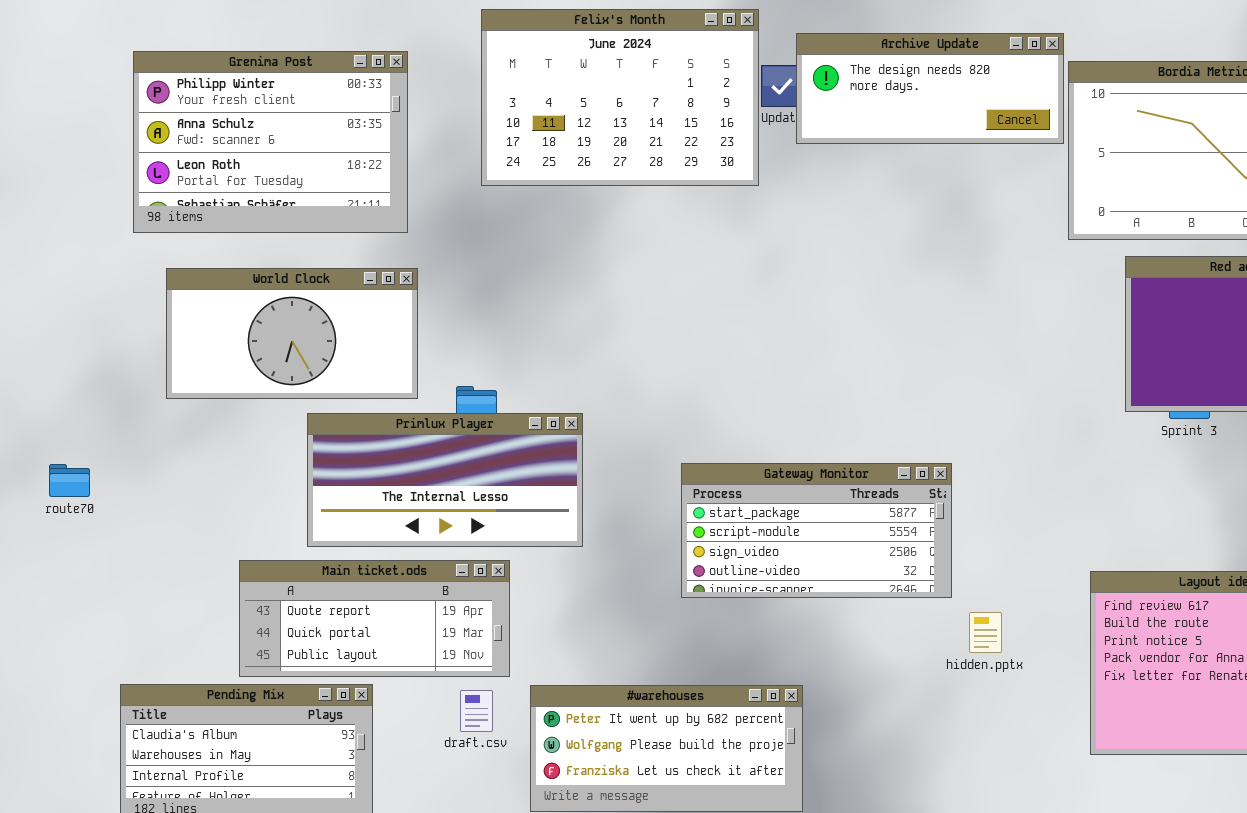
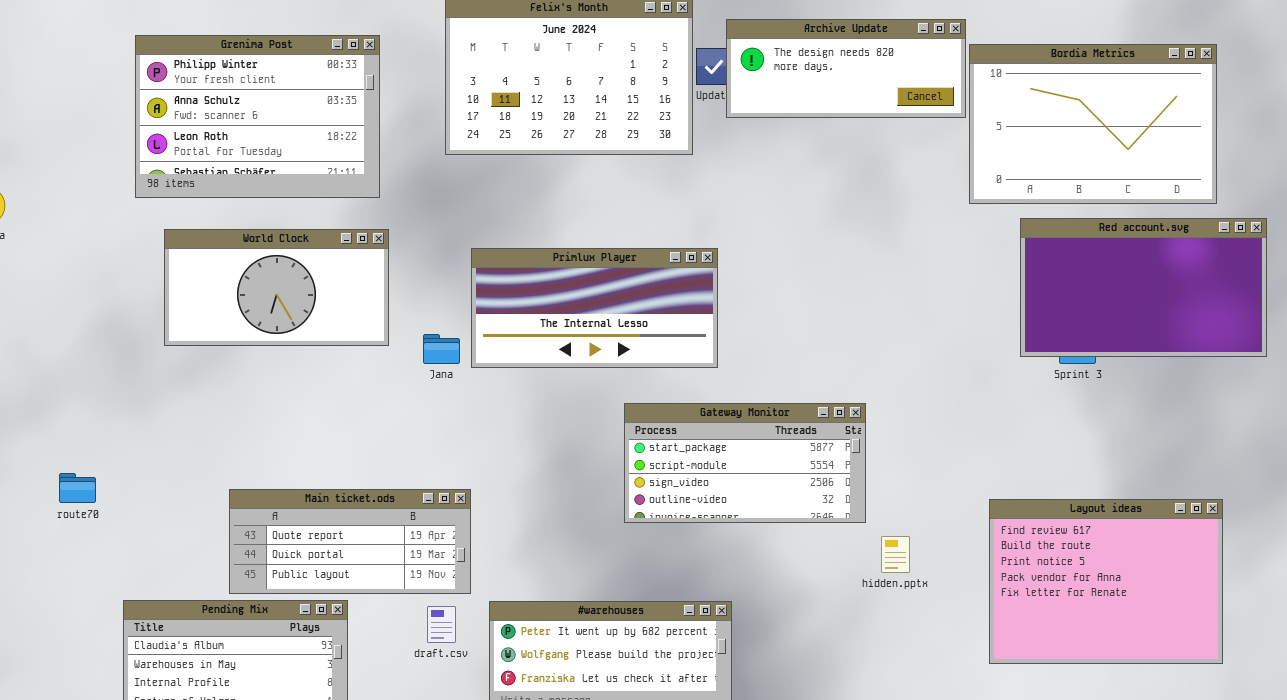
Primlux Player: [307,413,583,547] -> [471,248,718,368], moved
route70: [49,464,90,497] -> [59,473,96,503], moved

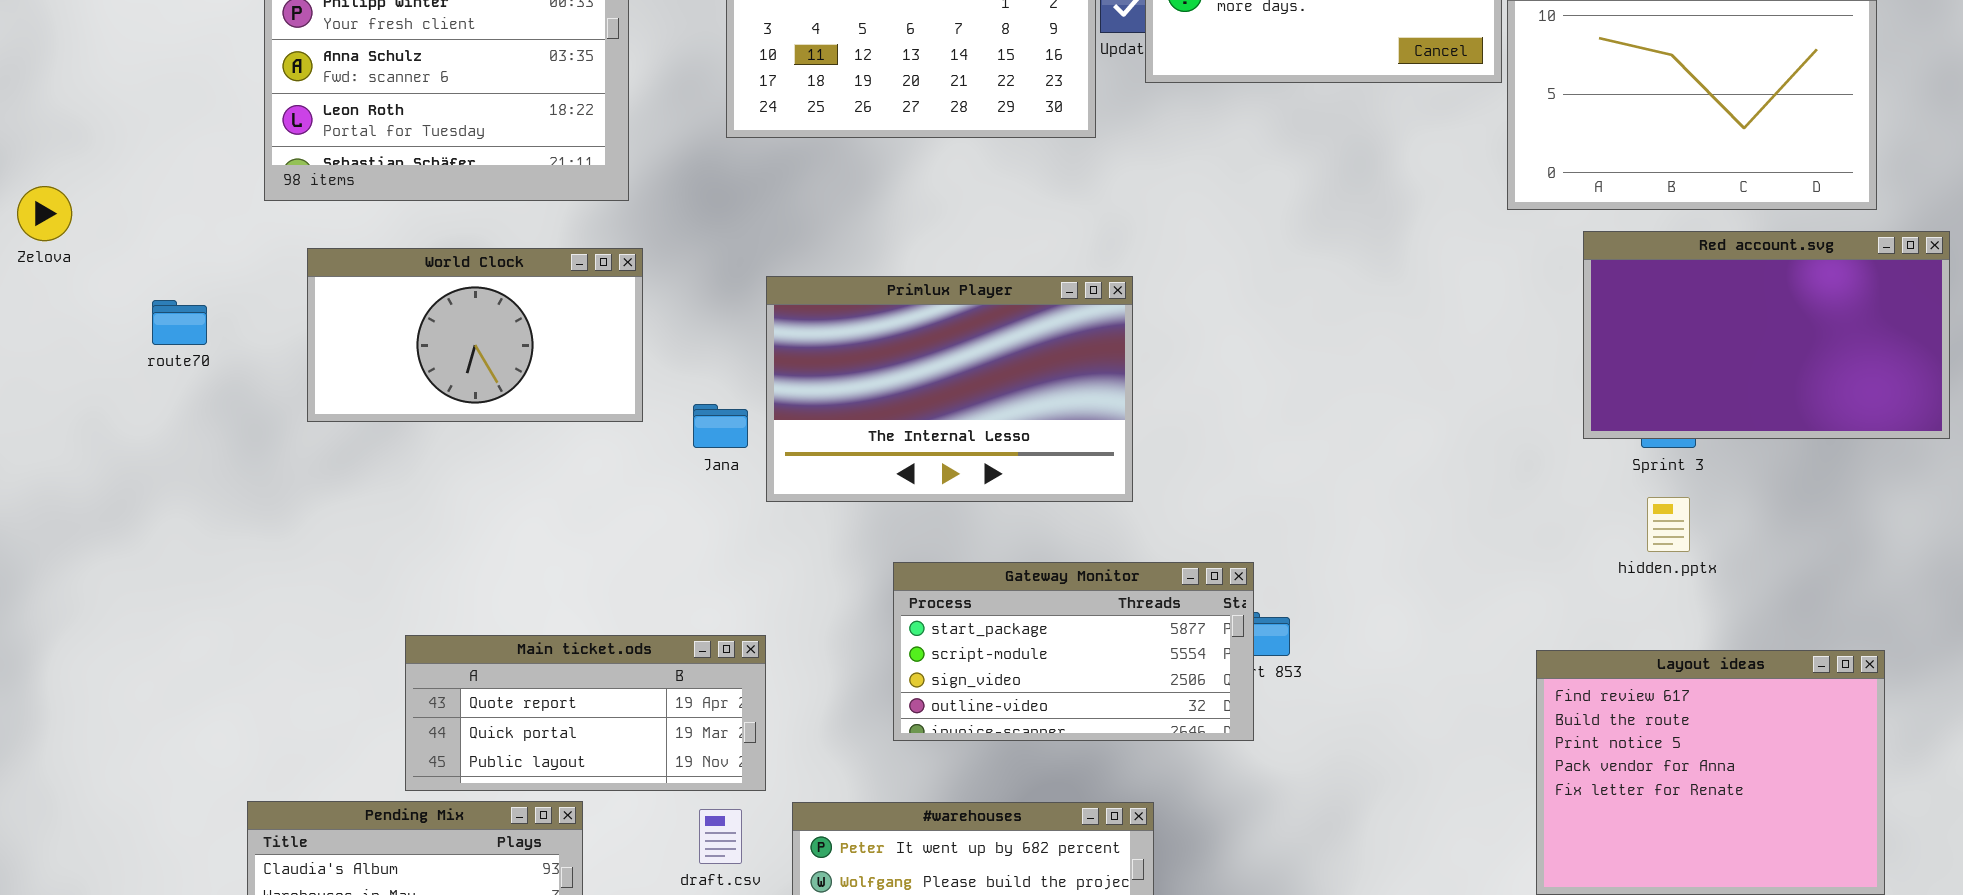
Primlux Player: [471,248,718,368] -> [766,276,1133,502], resized
Gateway Monitor: [624,403,866,523] -> [893,562,1254,741], moved
route70: [59,473,96,503] -> [152,300,207,345], moved
hidden.pptx: [881,536,910,573] -> [1647,497,1690,552], moved

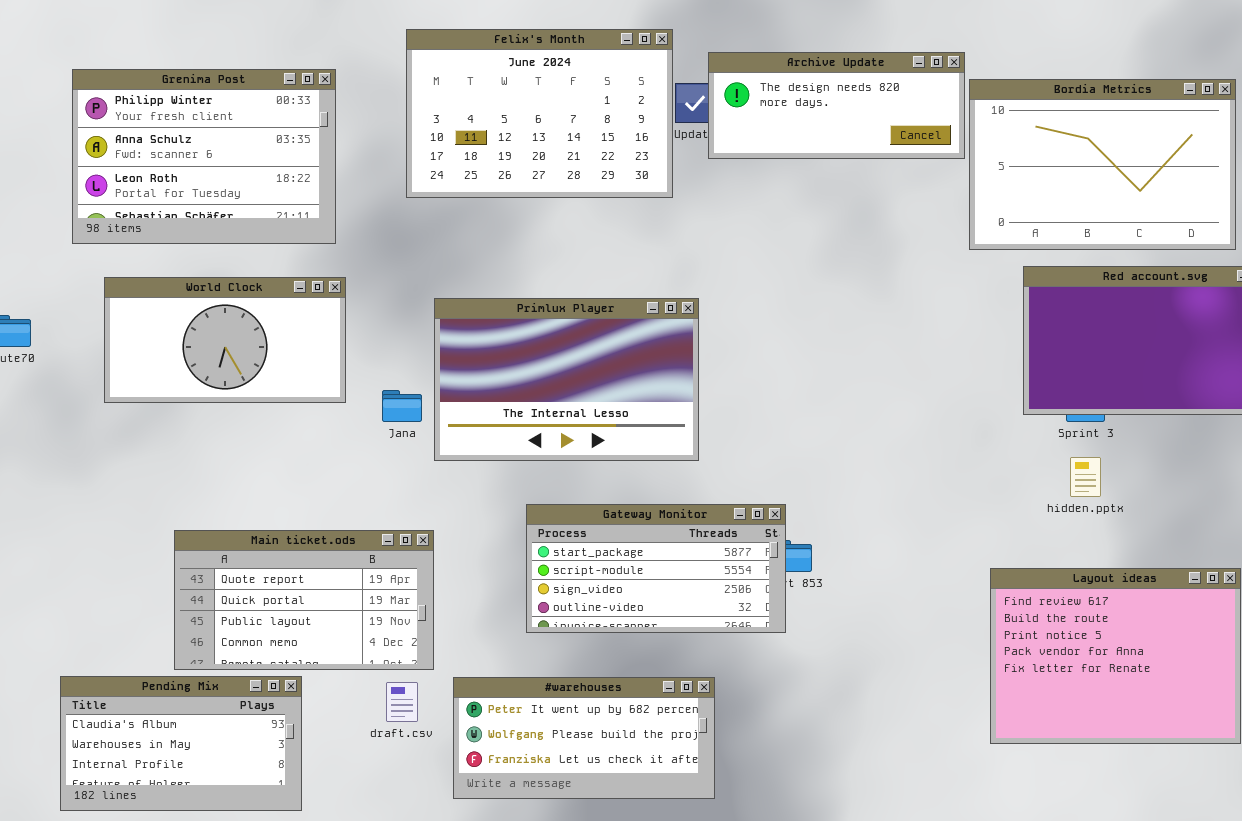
Main ticket.ods: [405,635,766,791] -> [174,530,434,670], resized

